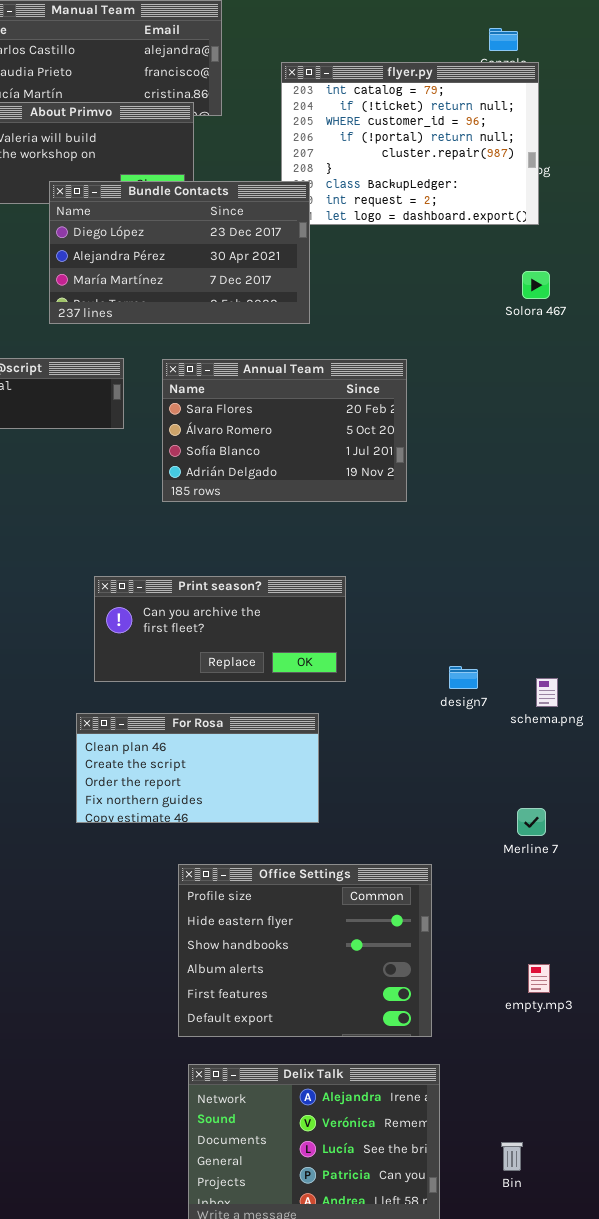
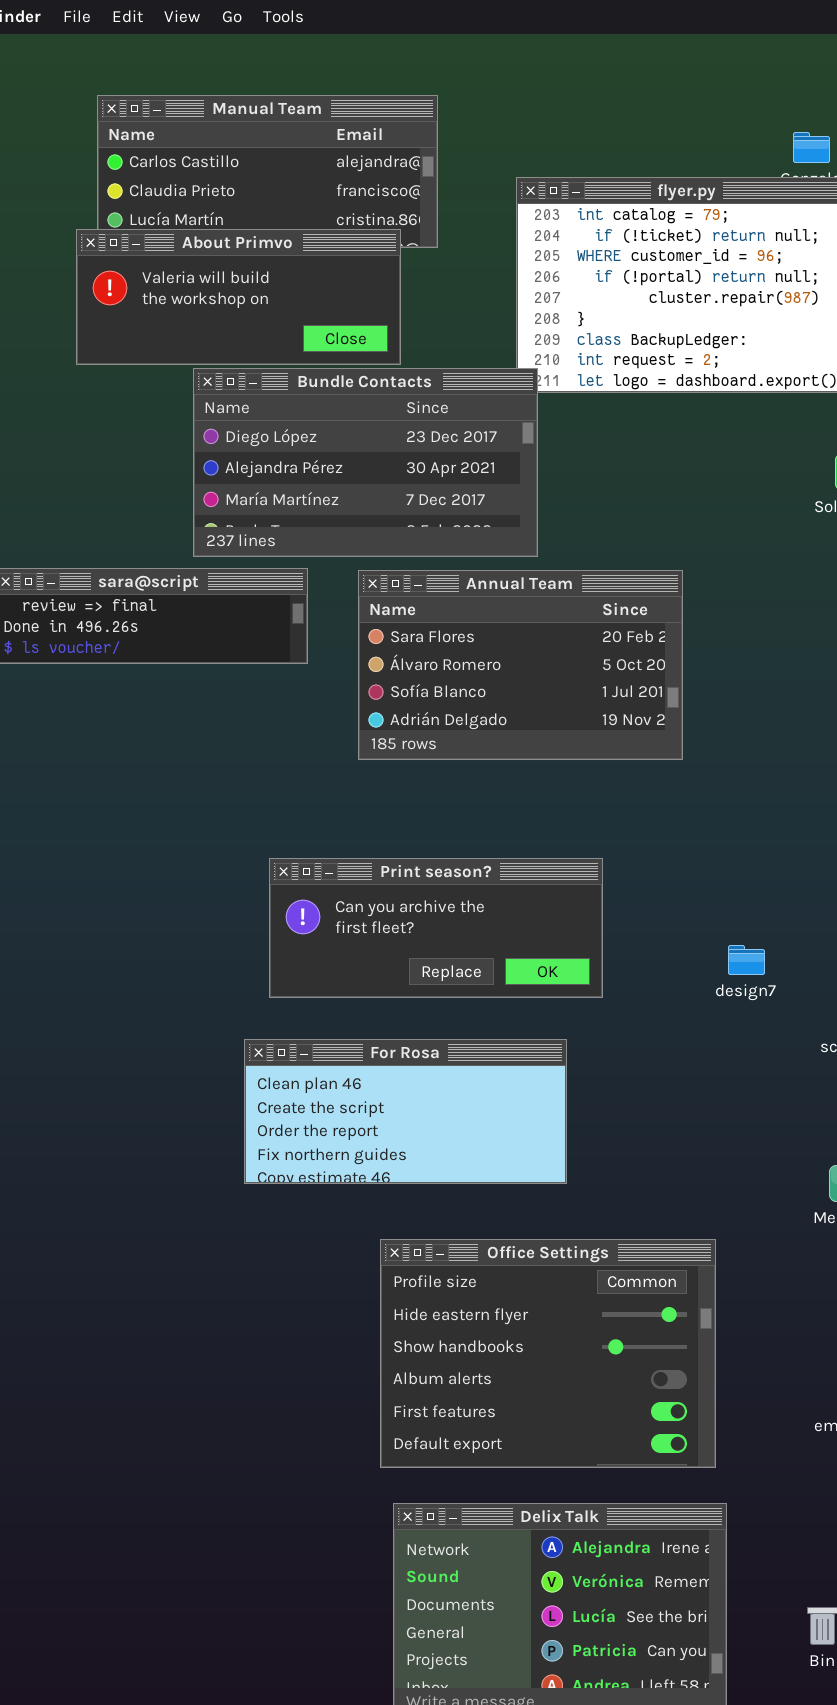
Bundle Contacts: [49,181,310,324] -> [193,368,538,557], moved
design7: [449,666,478,689] -> [728,945,765,975], moved

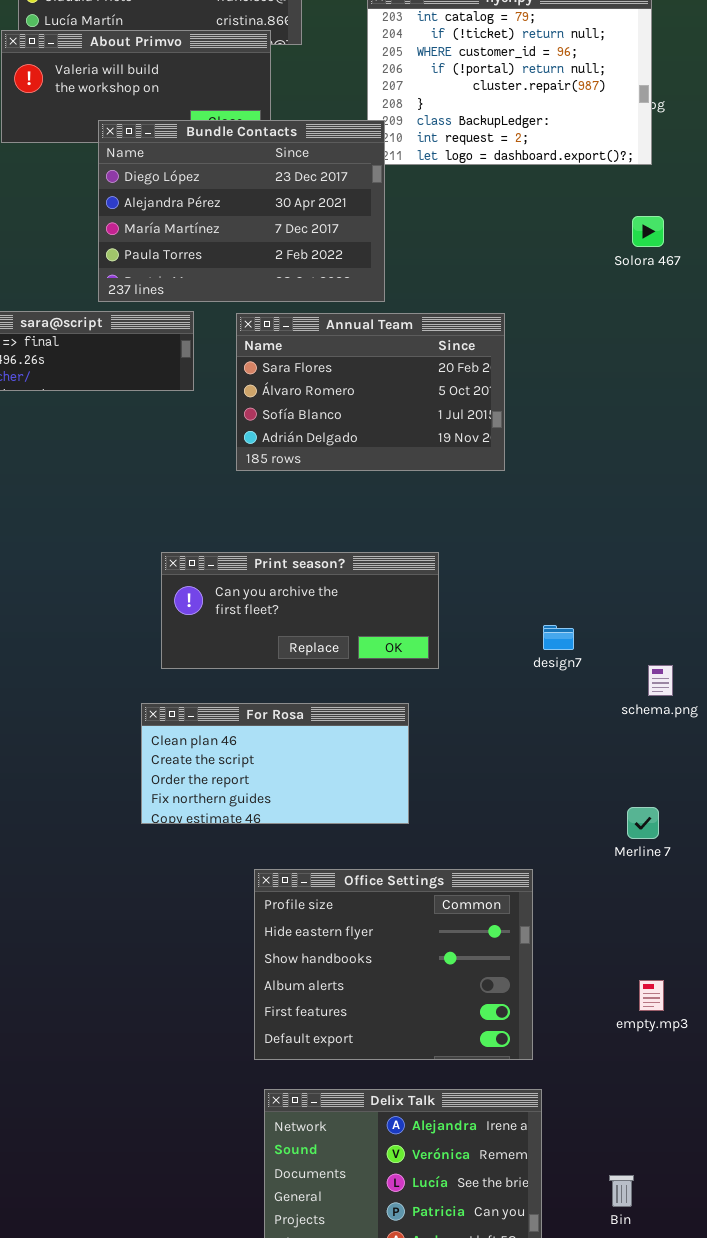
Bundle Contacts: [193,368,538,557] -> [98,120,385,302], resized

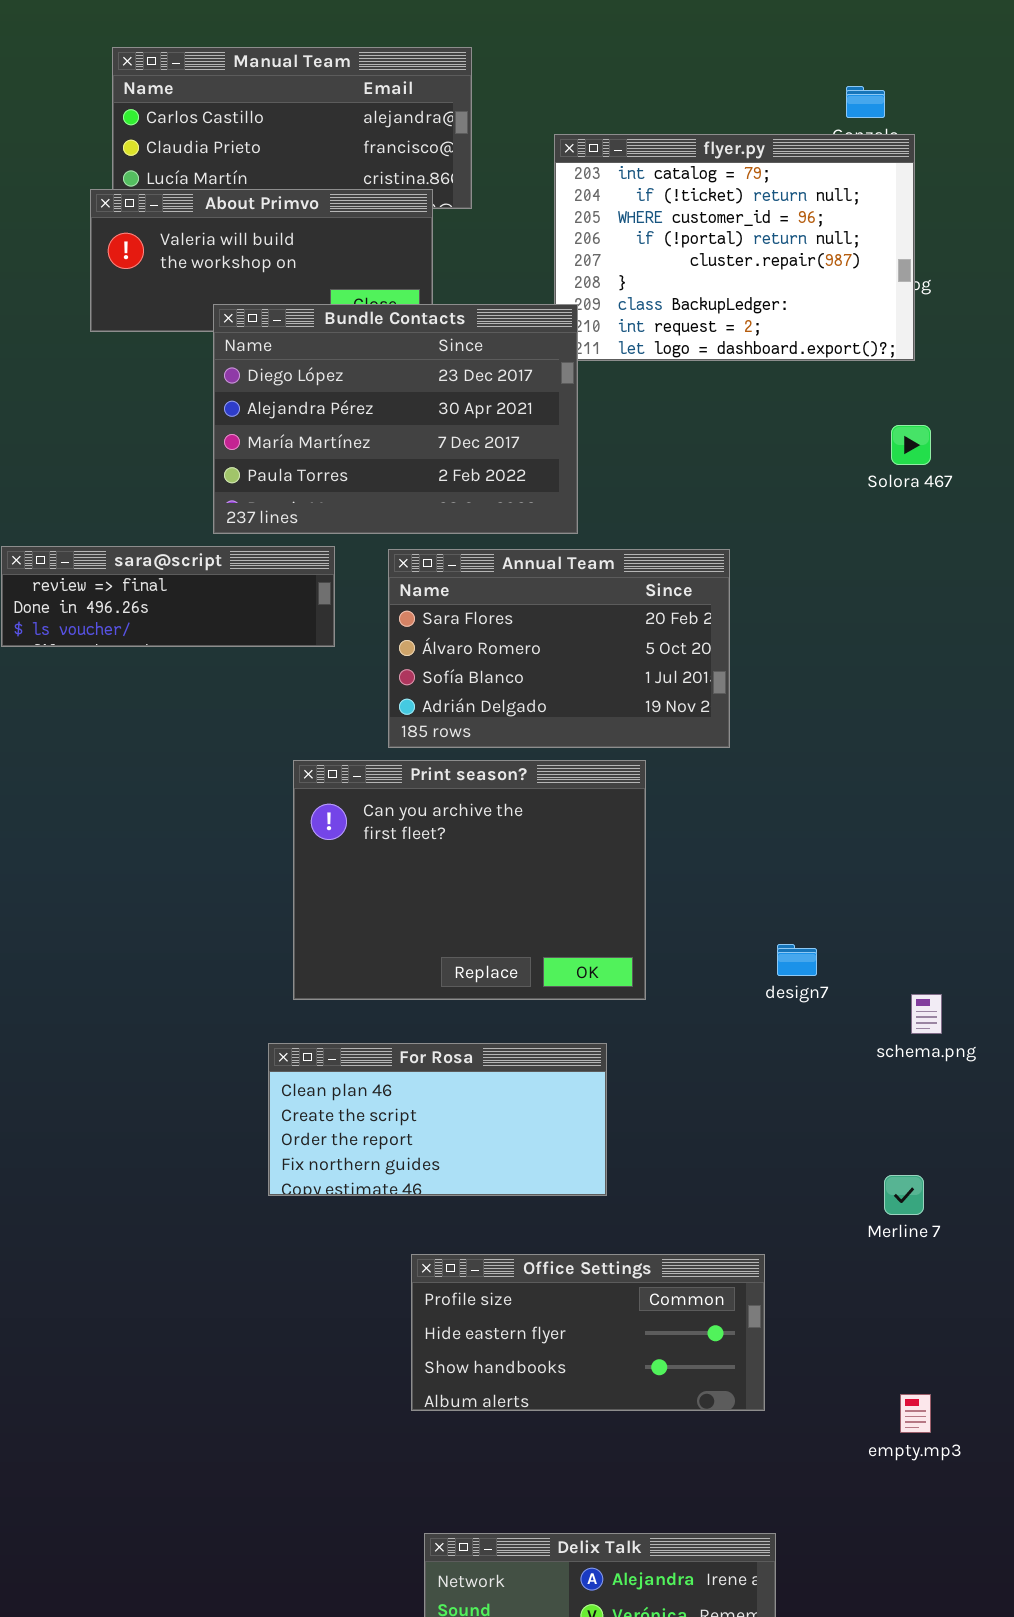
Print season?: [161,552,439,669] -> [293,760,646,1000], resized
Office Settings: [254,869,533,1060] -> [411,1254,765,1411], resized

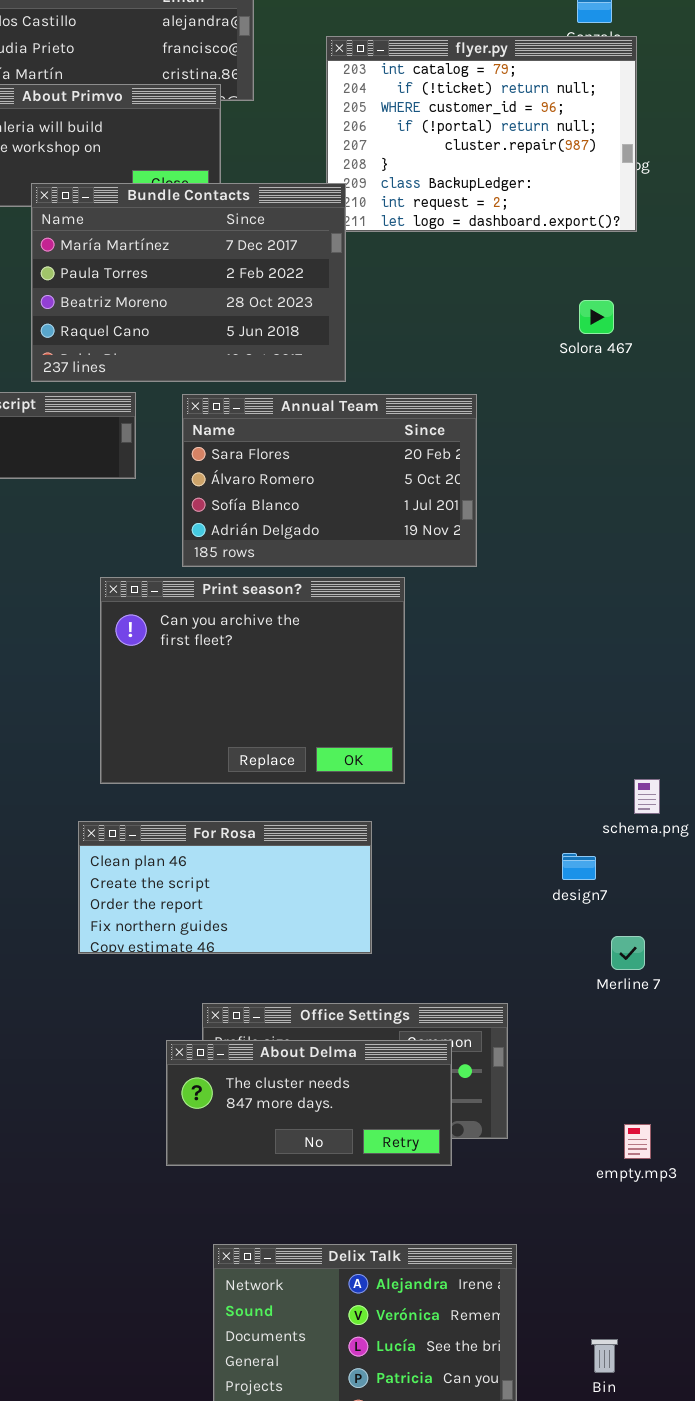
Bundle Contacts: [213,304,578,534] -> [31,183,346,382], scrolled down 2 rows
Solora 467: [891,425,931,465] -> [579,300,614,334], moved
design7: [777,944,817,976] -> [562,853,596,880], moved
About Delma: none -> [166,1040,452,1166], opened

